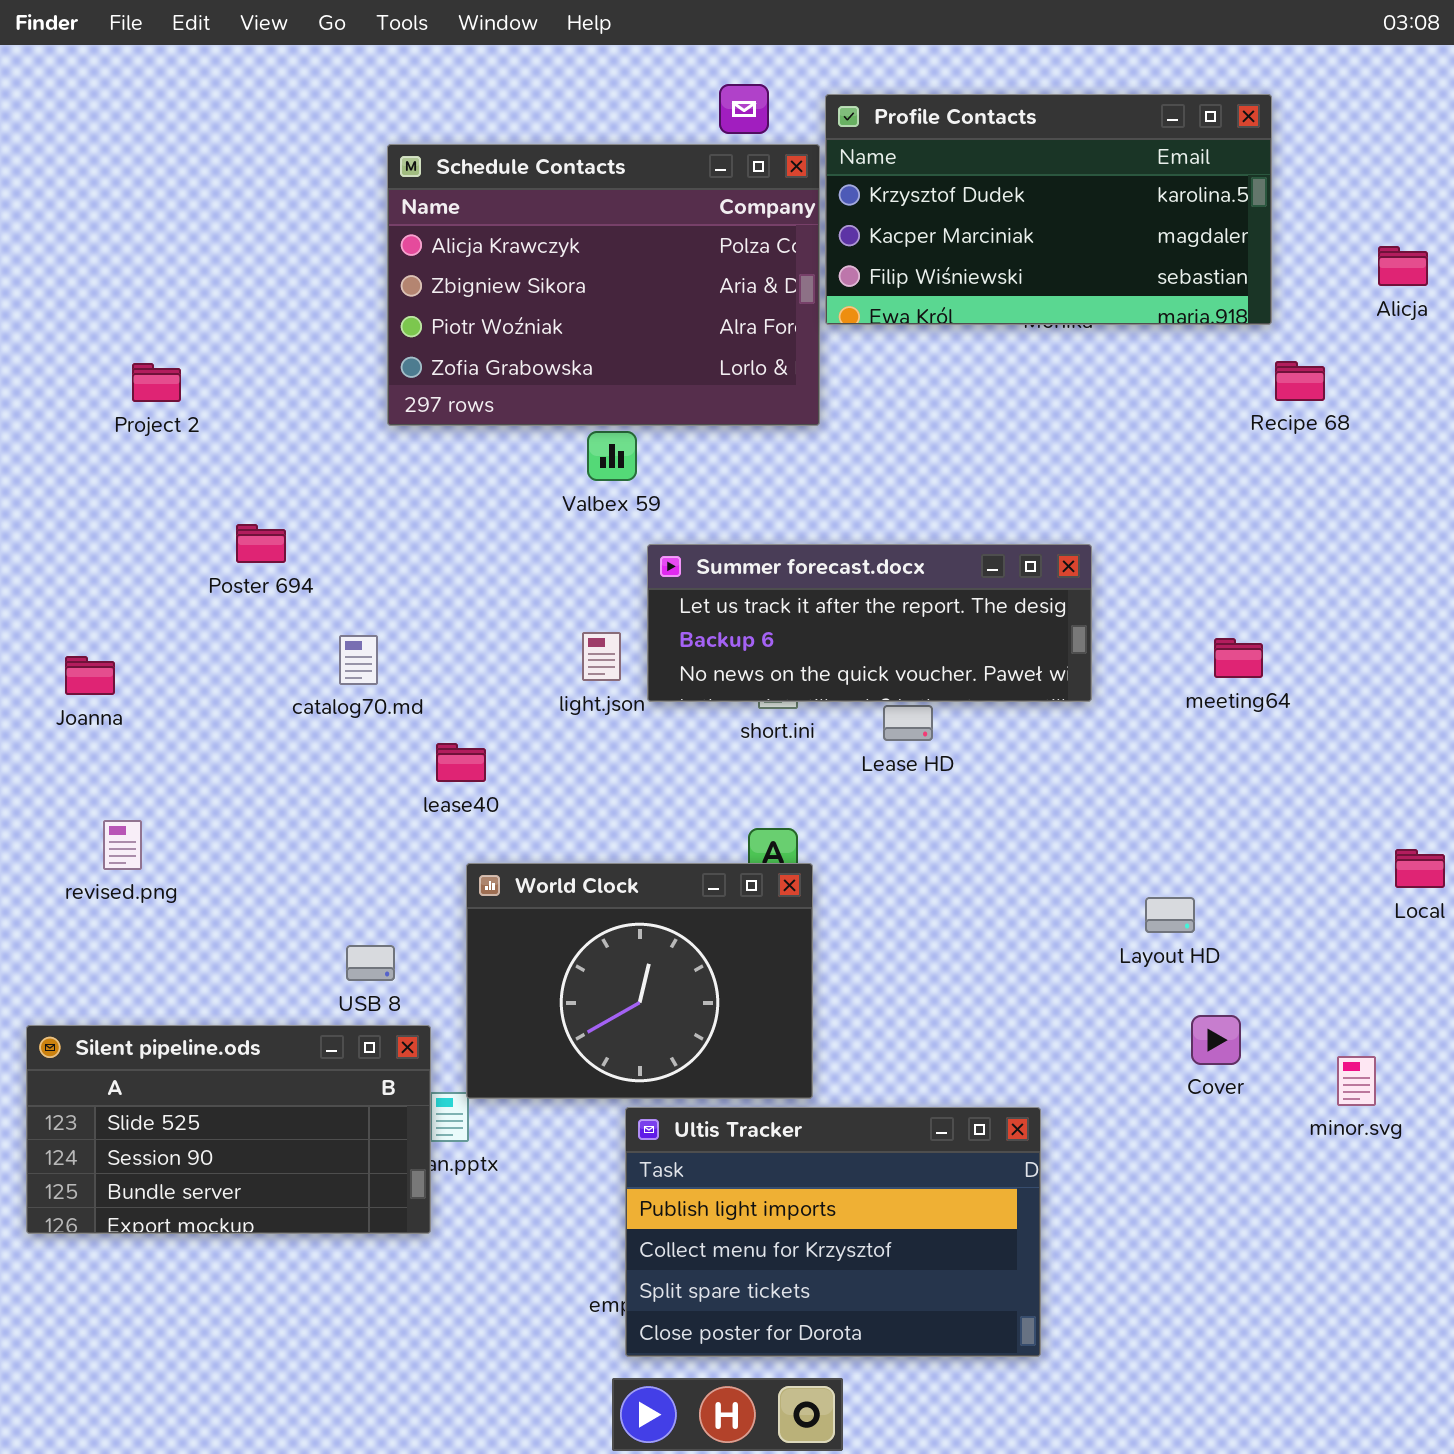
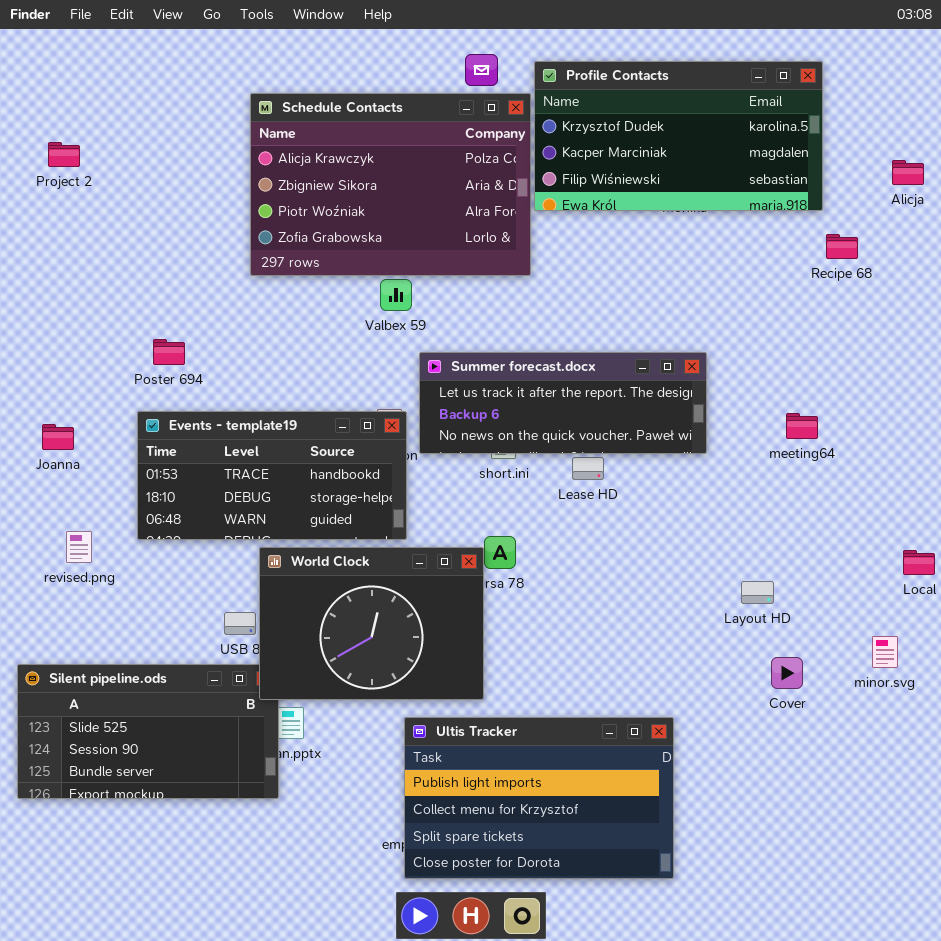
Project 2: [132,363,181,402] -> [48,142,80,167], moved
Events - template19: none -> [137,411,407,540], opened
World Clock: [466,863,813,1099] -> [259,547,484,700], moved
minor.svg: [1337,1056,1376,1106] -> [872,636,898,668], moved

